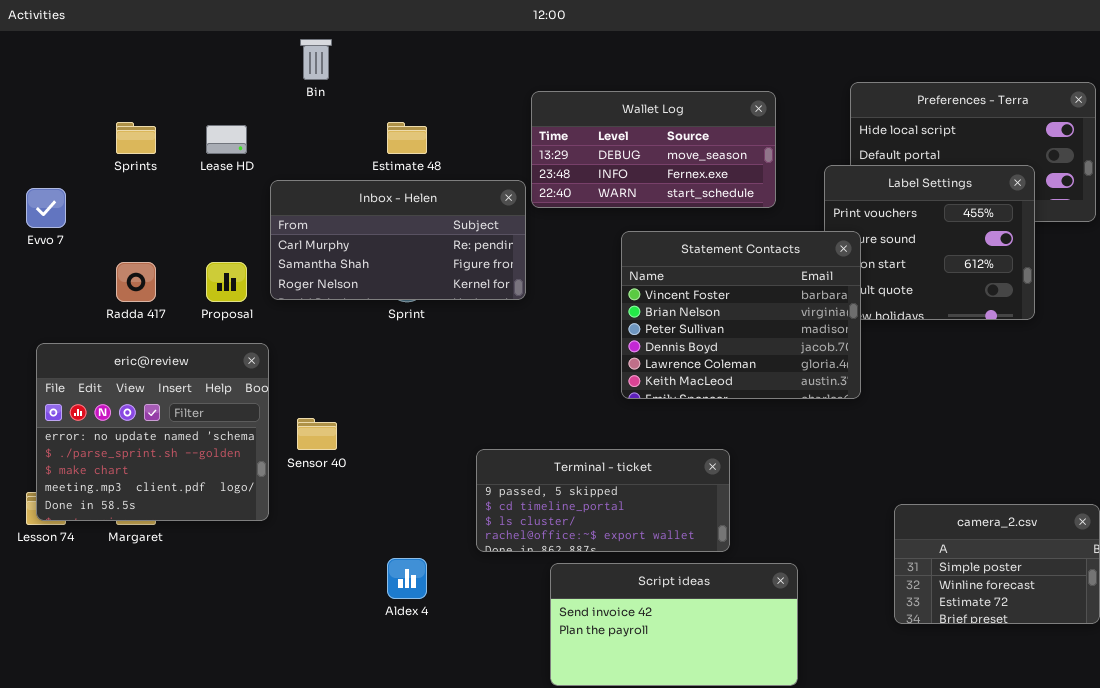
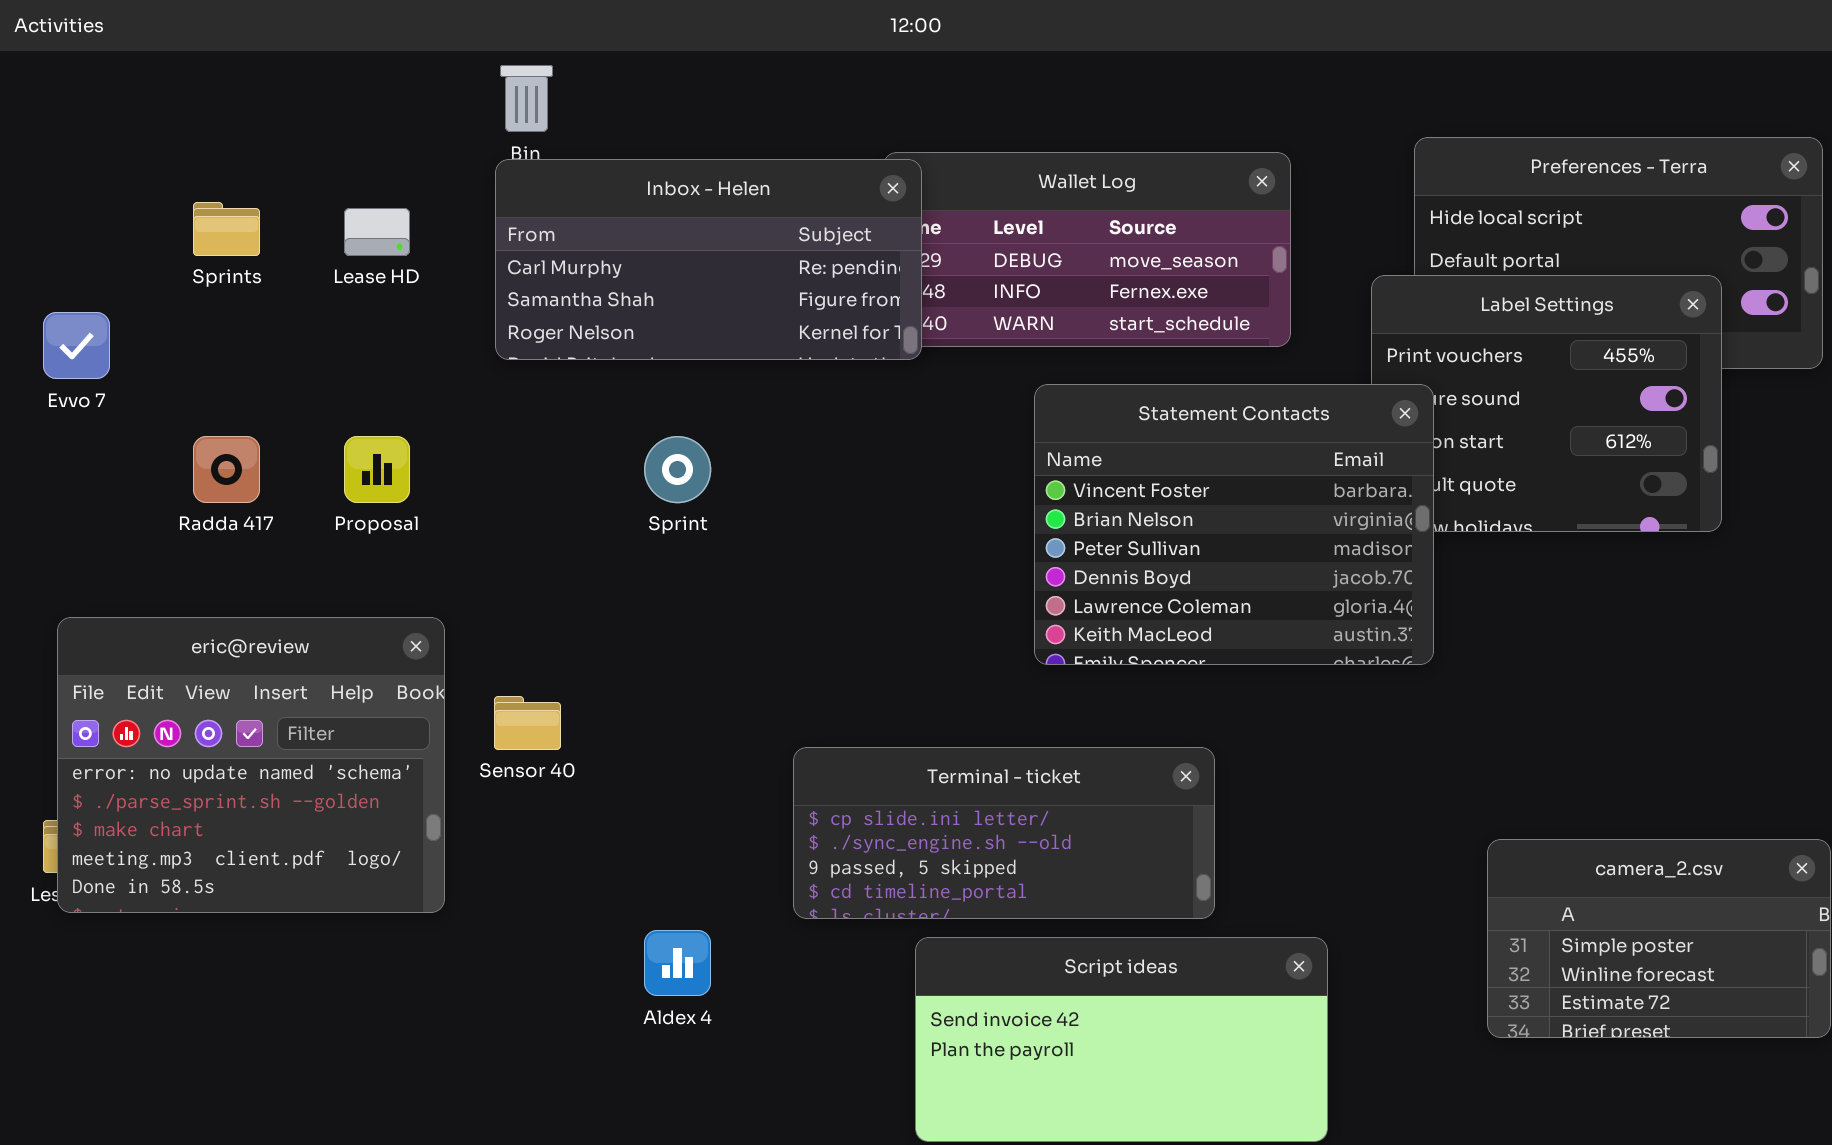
Inbox - Helen: [270,180,526,300] -> [495,159,922,360], moved
eric@review: [36,343,269,521] -> [57,617,445,913], moved
Terminal - ticket: [476,449,730,552] -> [793,747,1215,919], scrolled up 2 rows

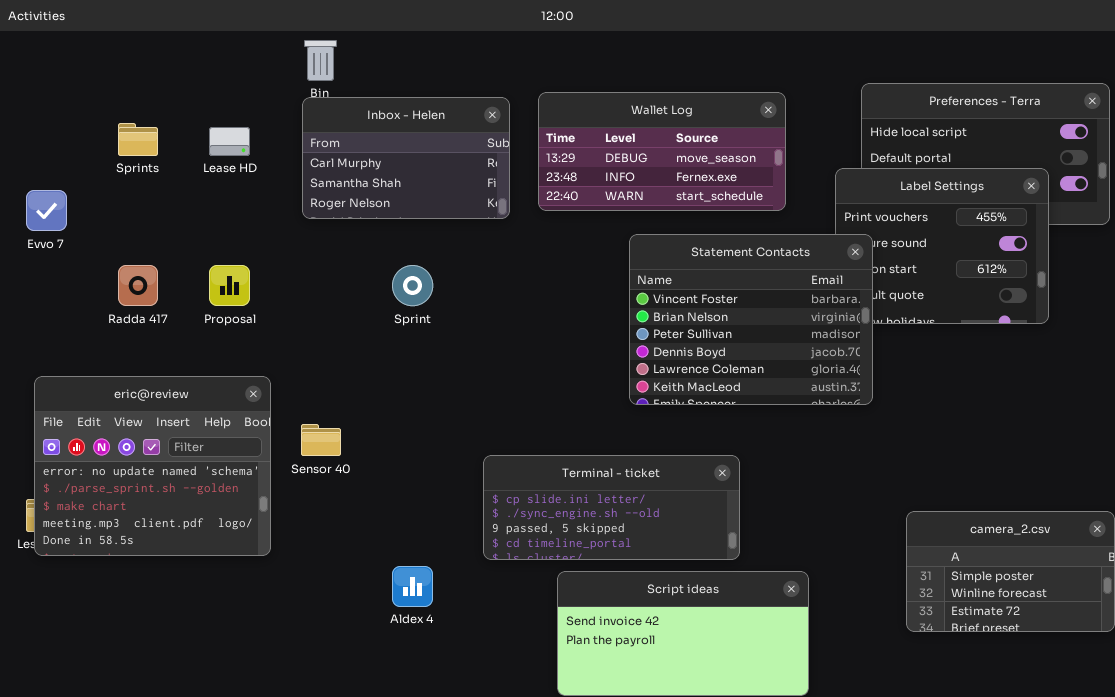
Inbox - Helen: [495,159,922,360] -> [302,97,510,219], resized

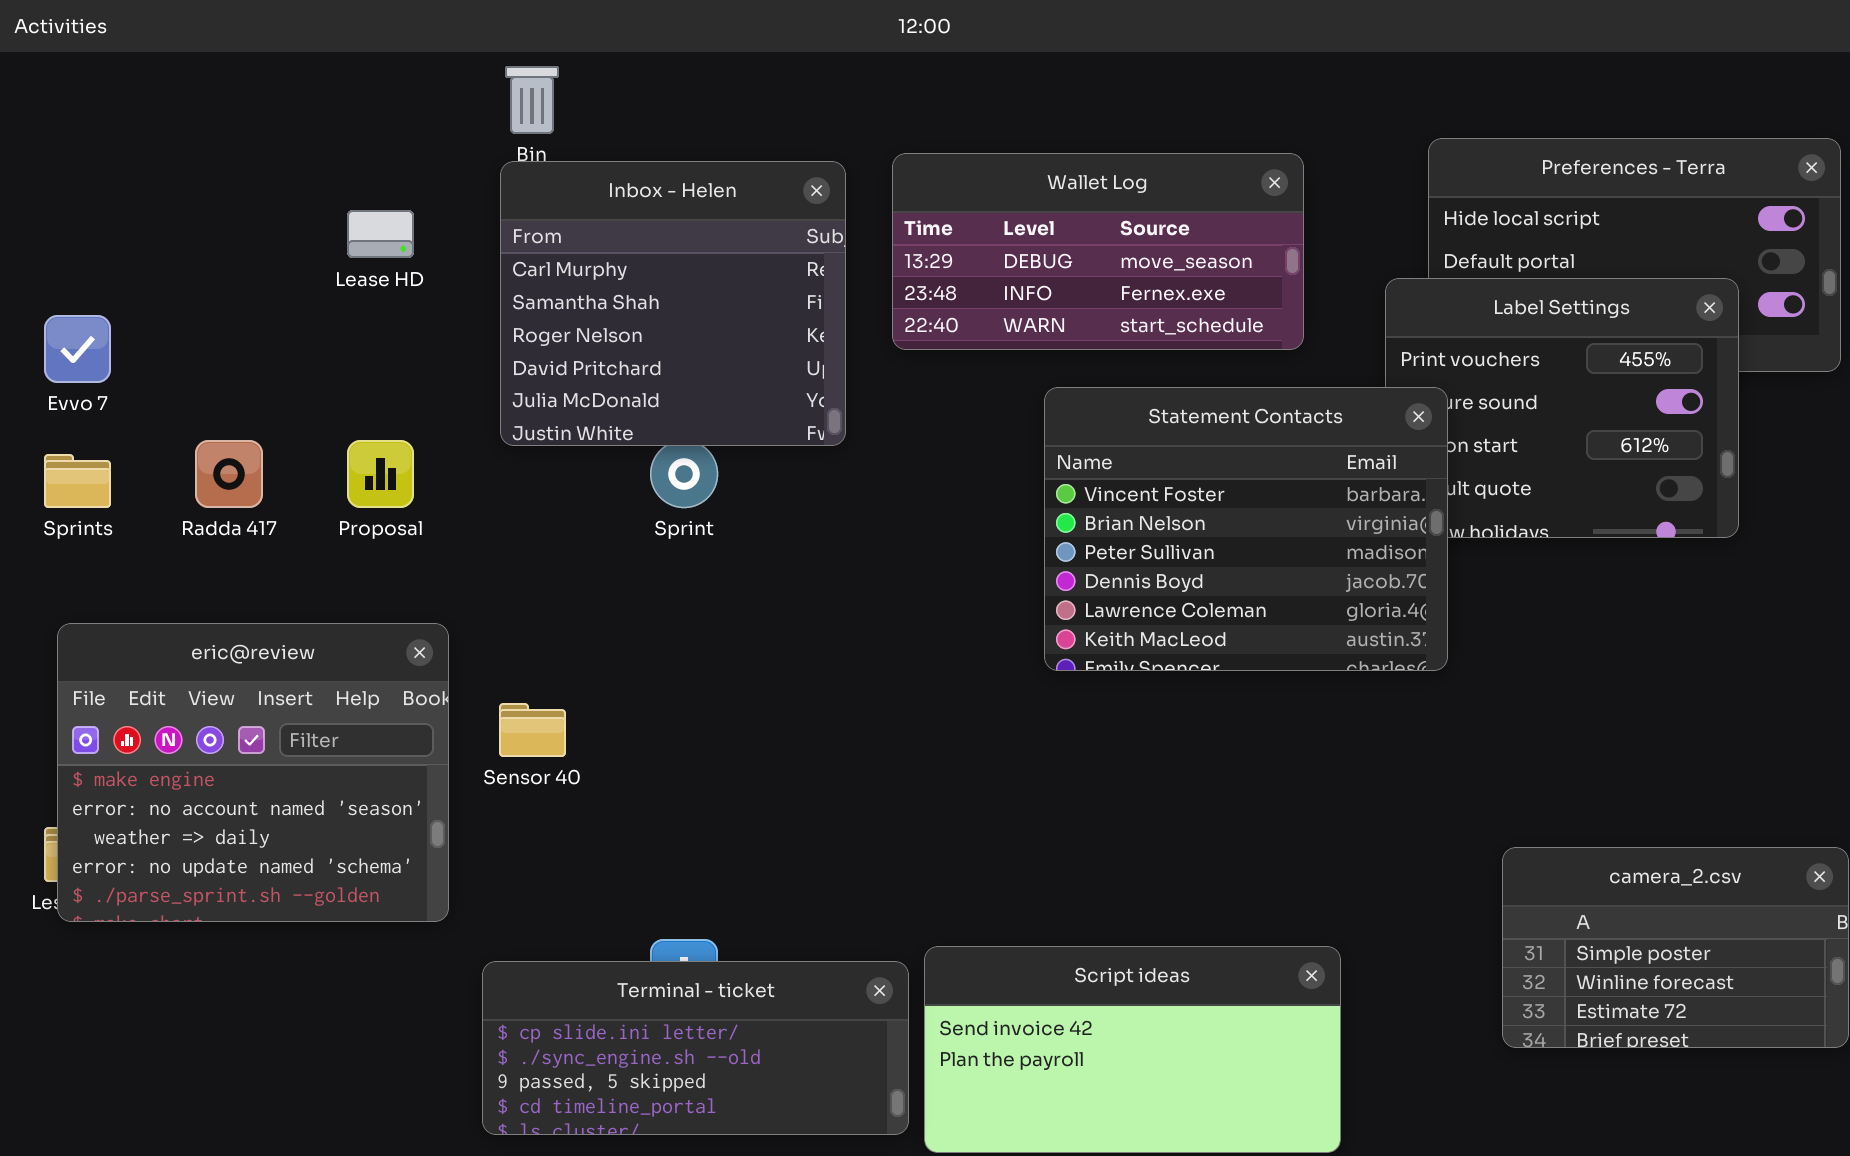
Inbox - Helen: [302,97,510,219] -> [500,161,846,446], resized
Sprints: [118,123,158,156] -> [44,454,111,508], moved
eric@review: [34,376,271,556] -> [57,623,449,922], scrolled up 3 rows
Terminal - ticket: [483,455,740,560] -> [482,961,909,1135], moved

